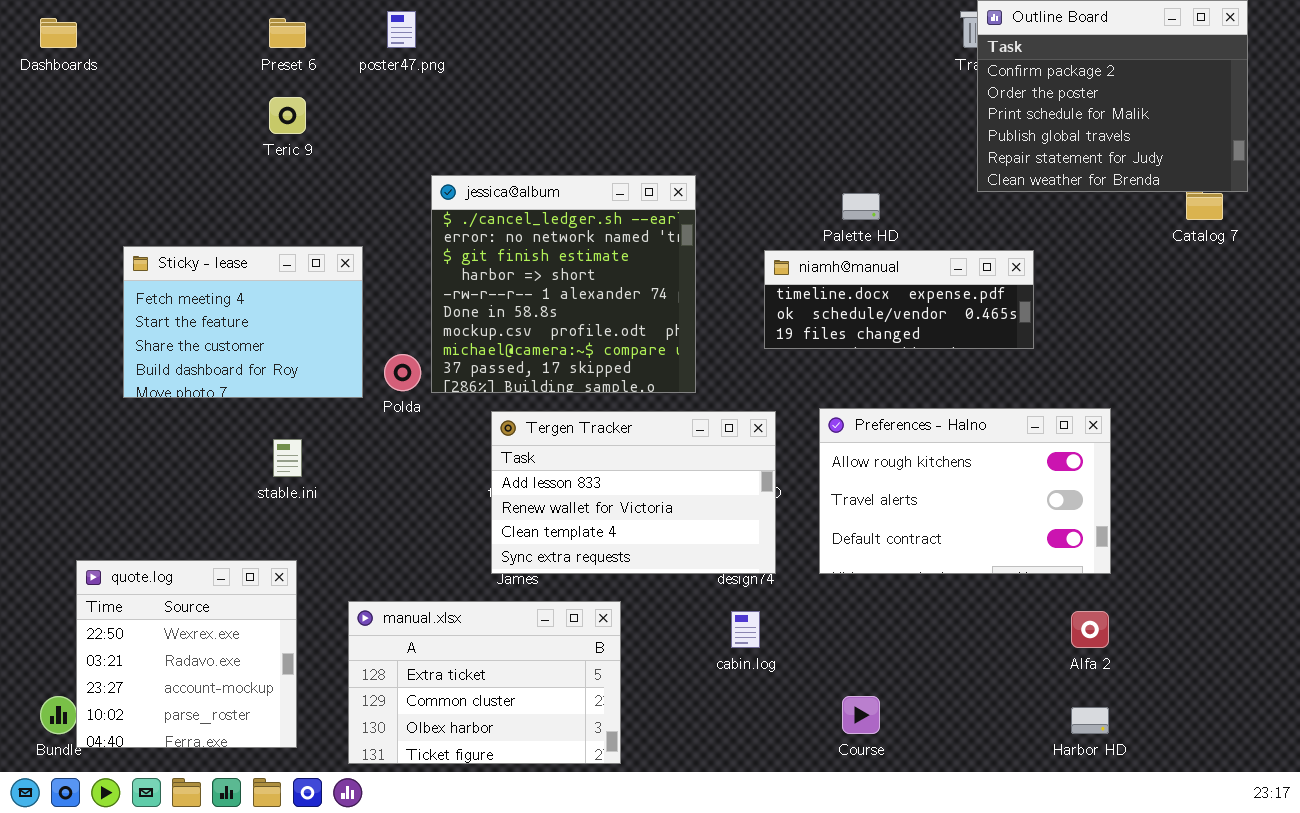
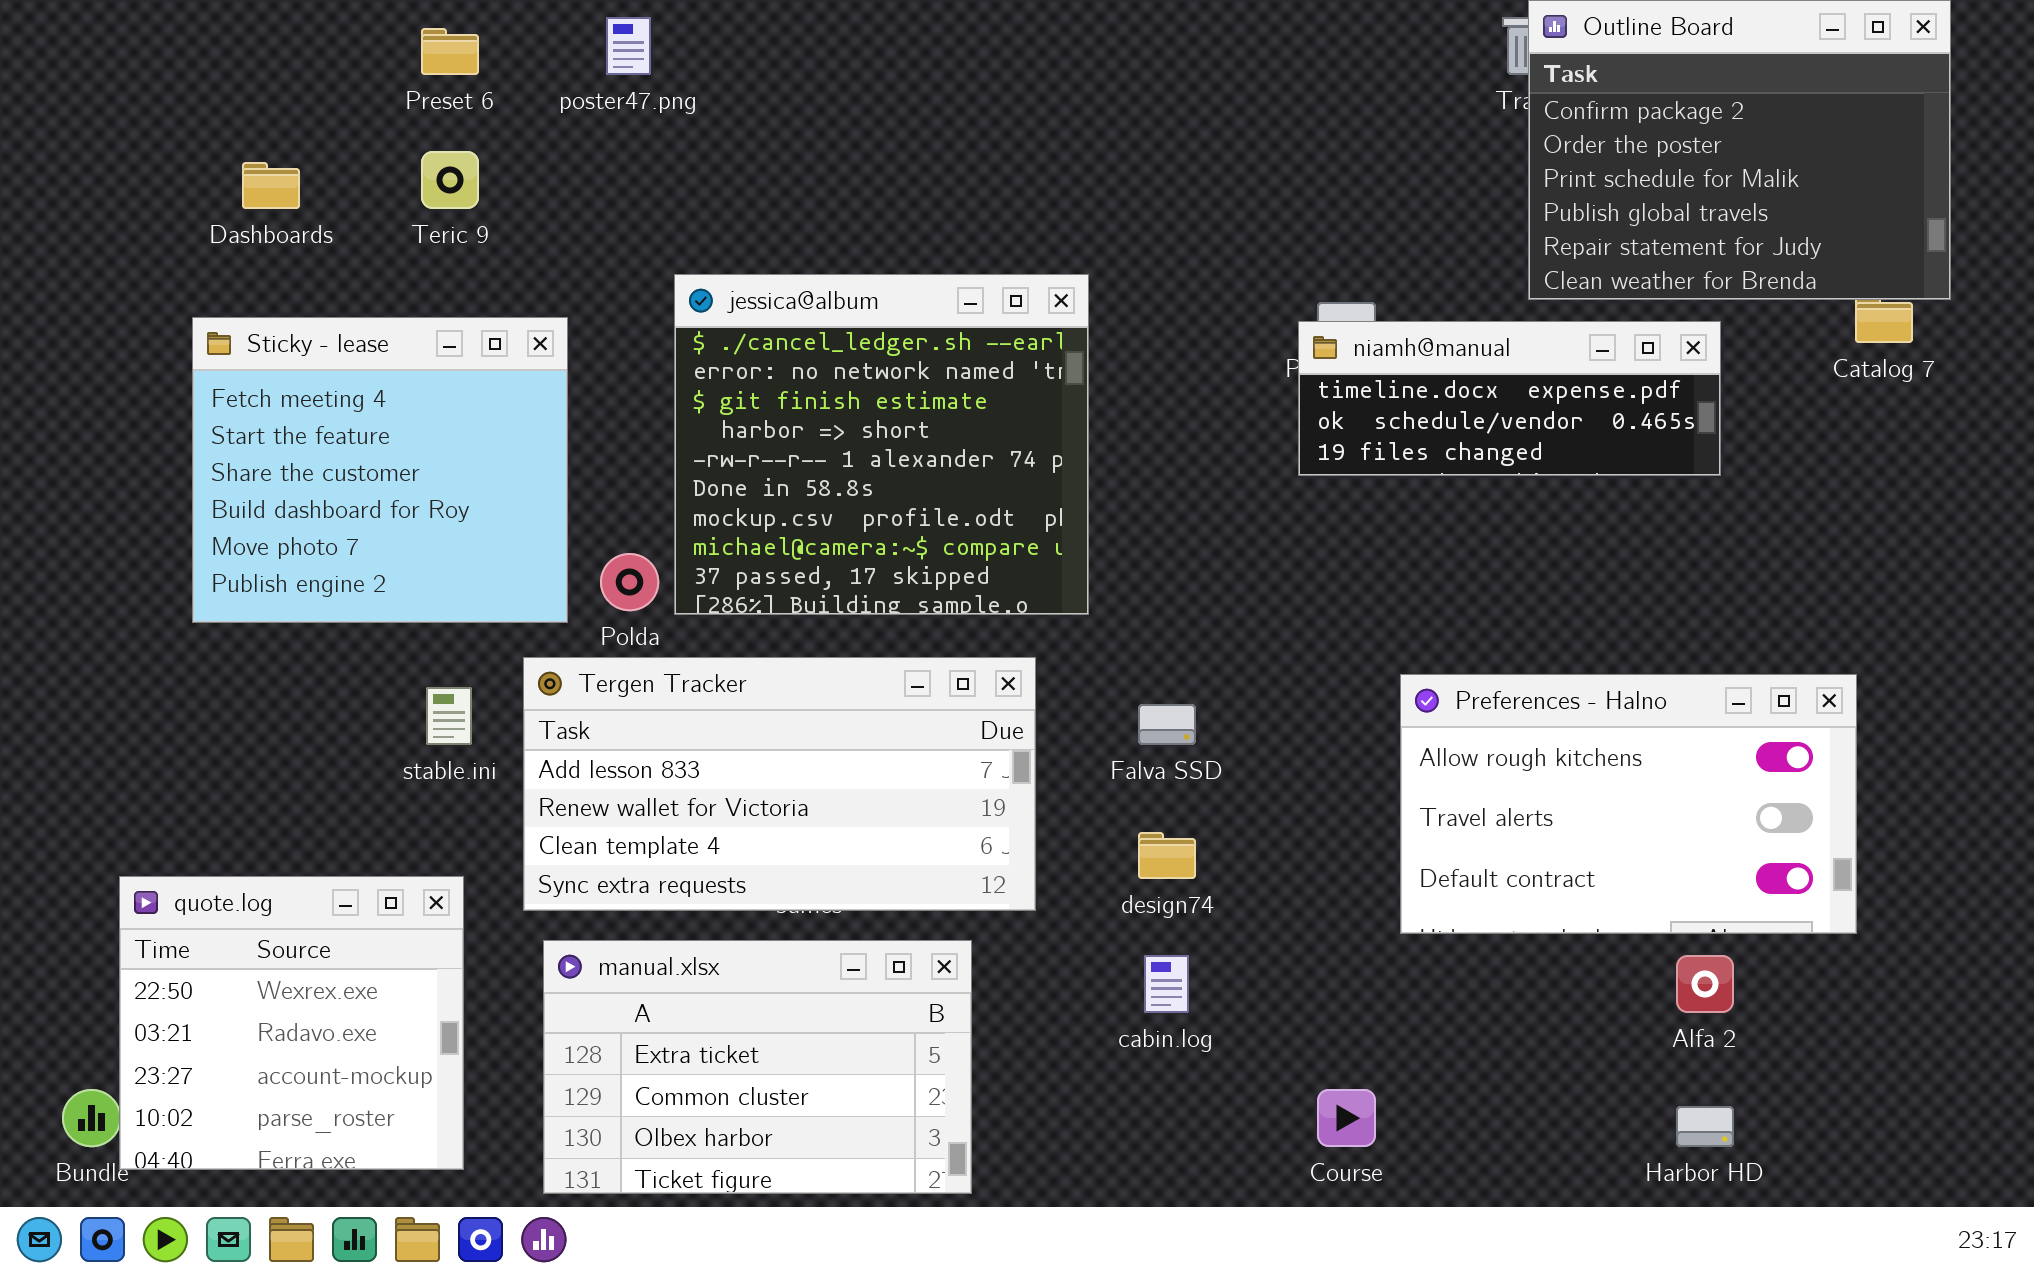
Dashboards: [40,18,77,48] -> [242,162,300,209], moved
Sticky - lease: [123,246,363,398] -> [192,317,568,623], resized
niamh@manual: [764,250,1034,349] -> [1298,321,1721,476], moved
Preferences - Halno: [819,408,1111,574] -> [1400,674,1857,934], moved
Tergen Tracker: [491,411,776,574] -> [523,657,1036,911], moved, resized

